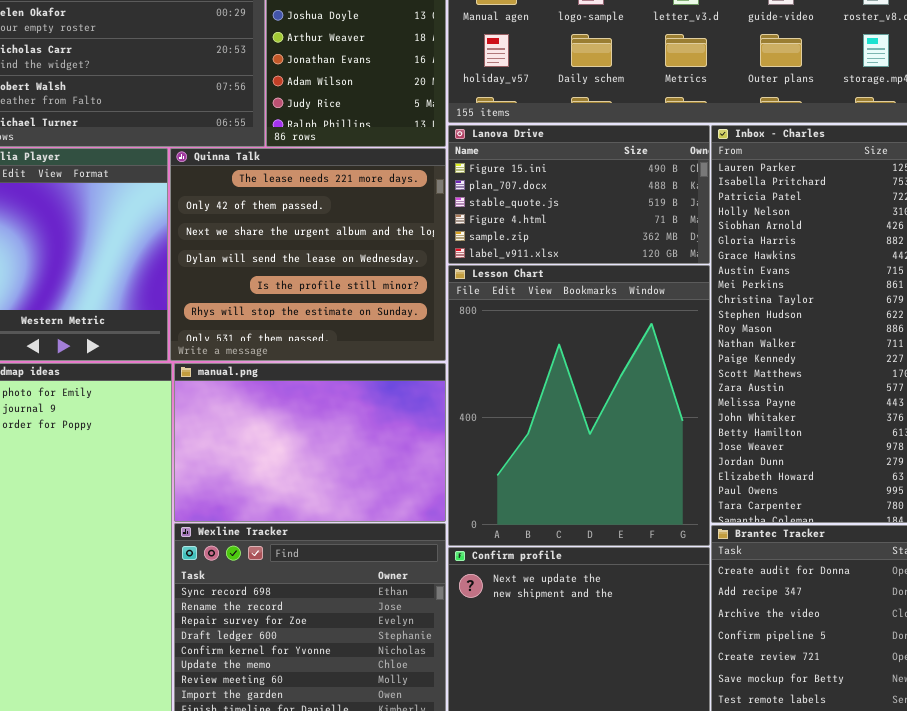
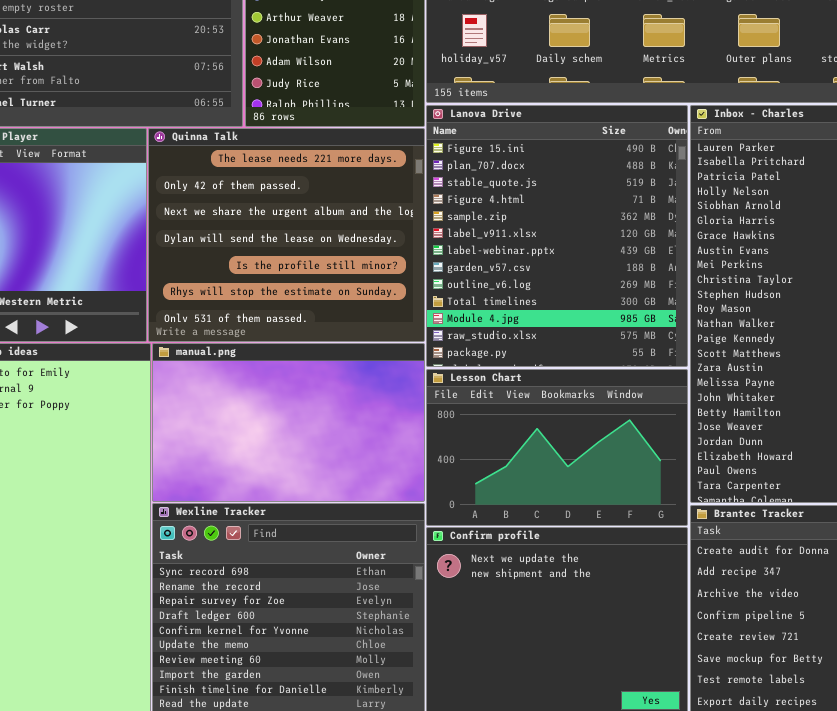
Lanova Drive: [448,125,710,264] -> [426,105,688,367], resized
Lesson Chart: [448,265,710,546] -> [426,369,688,526], resized

